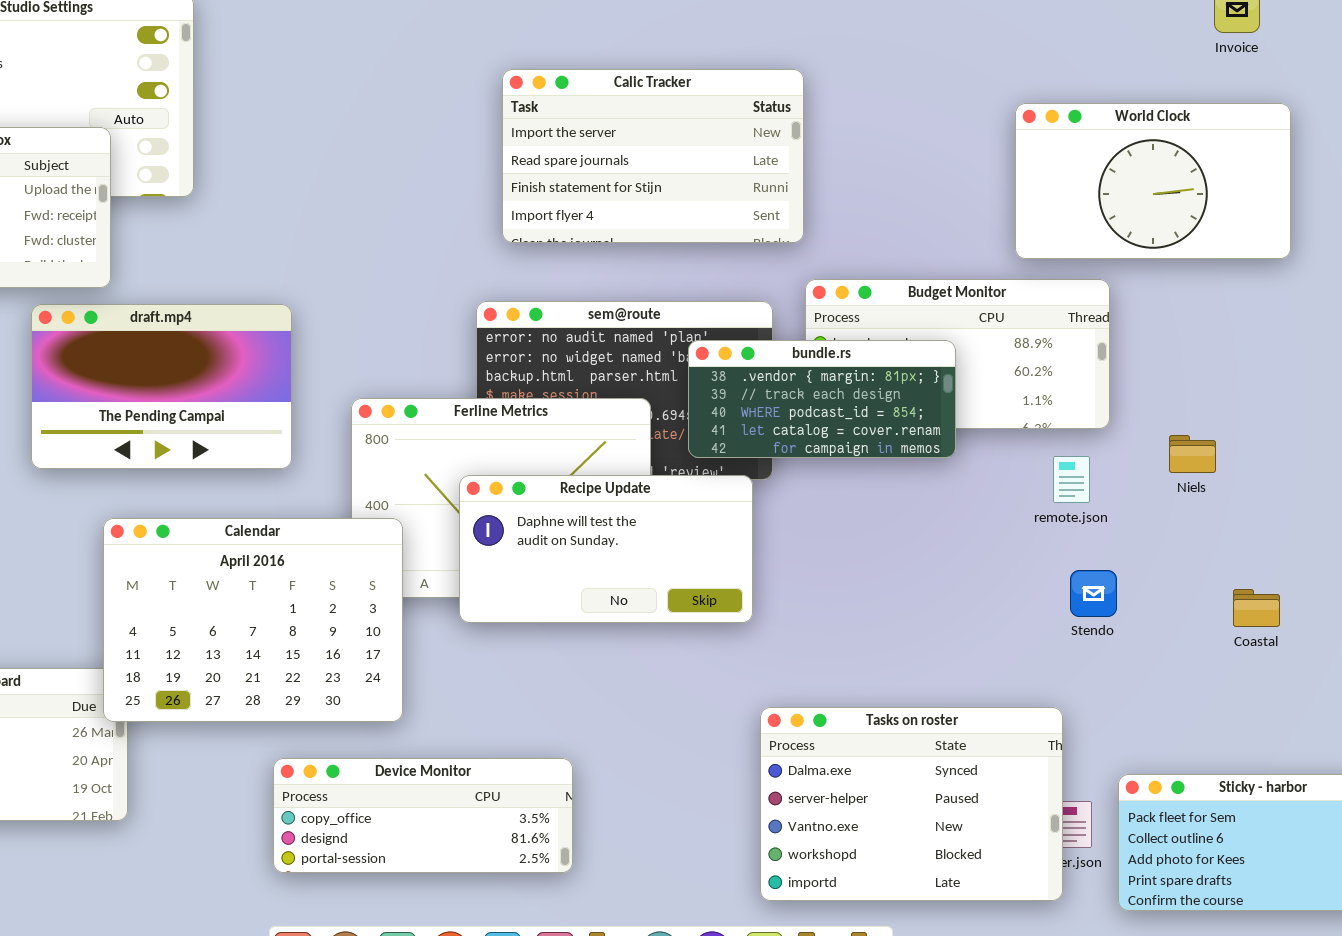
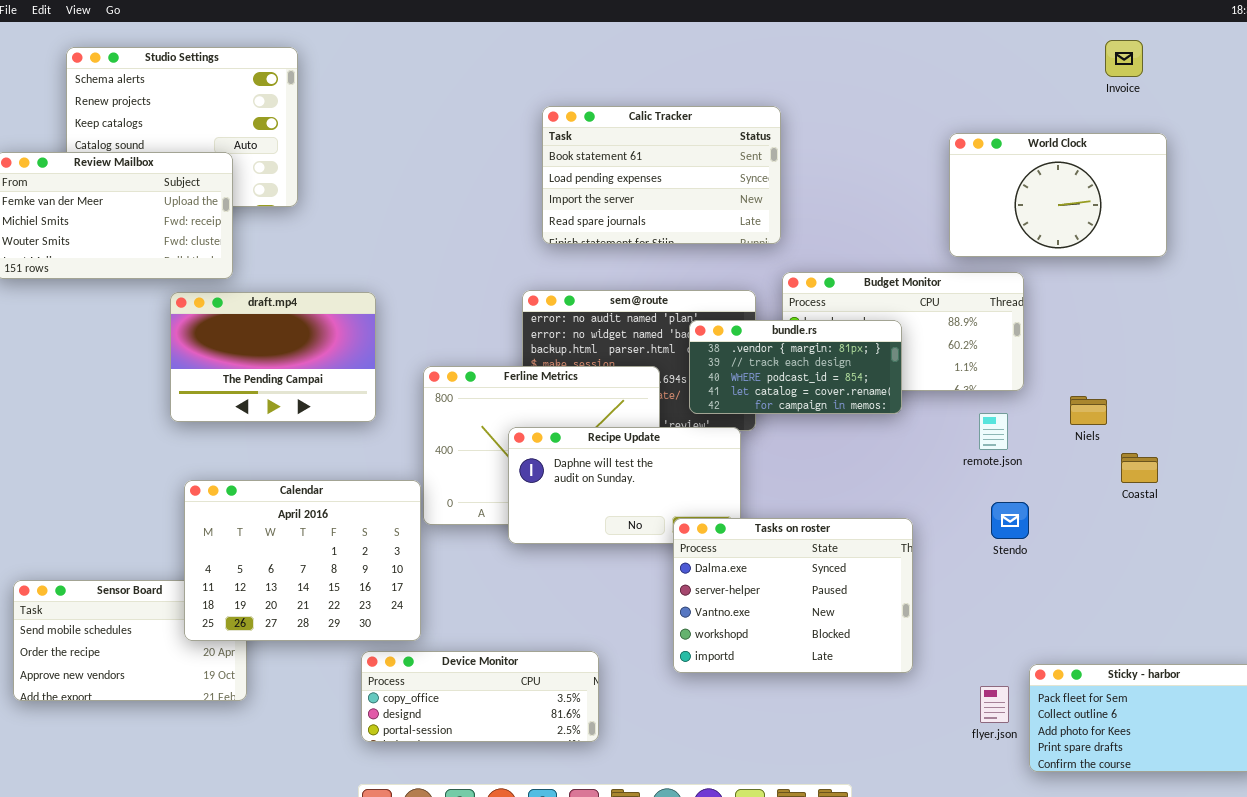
Calic Tracker: [502,69,804,243] -> [542,106,781,244], scrolled up 2 rows
Calendar: [103,518,403,722] -> [184,480,421,641], moved
Coastal: [1233,589,1280,627] -> [1121,453,1158,483], moved
Tasks on roster: [760,707,1063,901] -> [673,518,913,673], moved

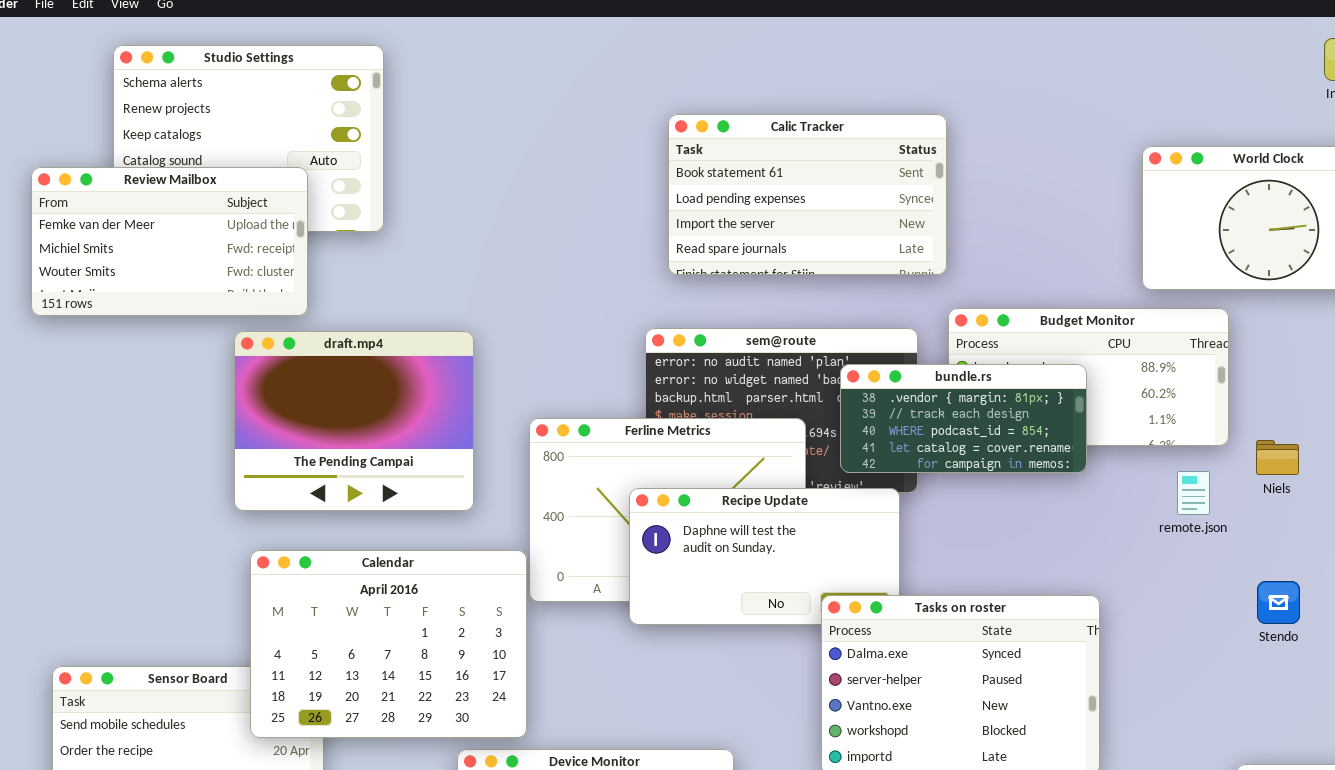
draft.mp4: [170,292,376,422] -> [234,331,474,511], resized
Niels: [1070,396,1107,425] -> [1256,440,1299,475], moved
Stendo: [991,502,1029,539] -> [1257,581,1300,624], moved

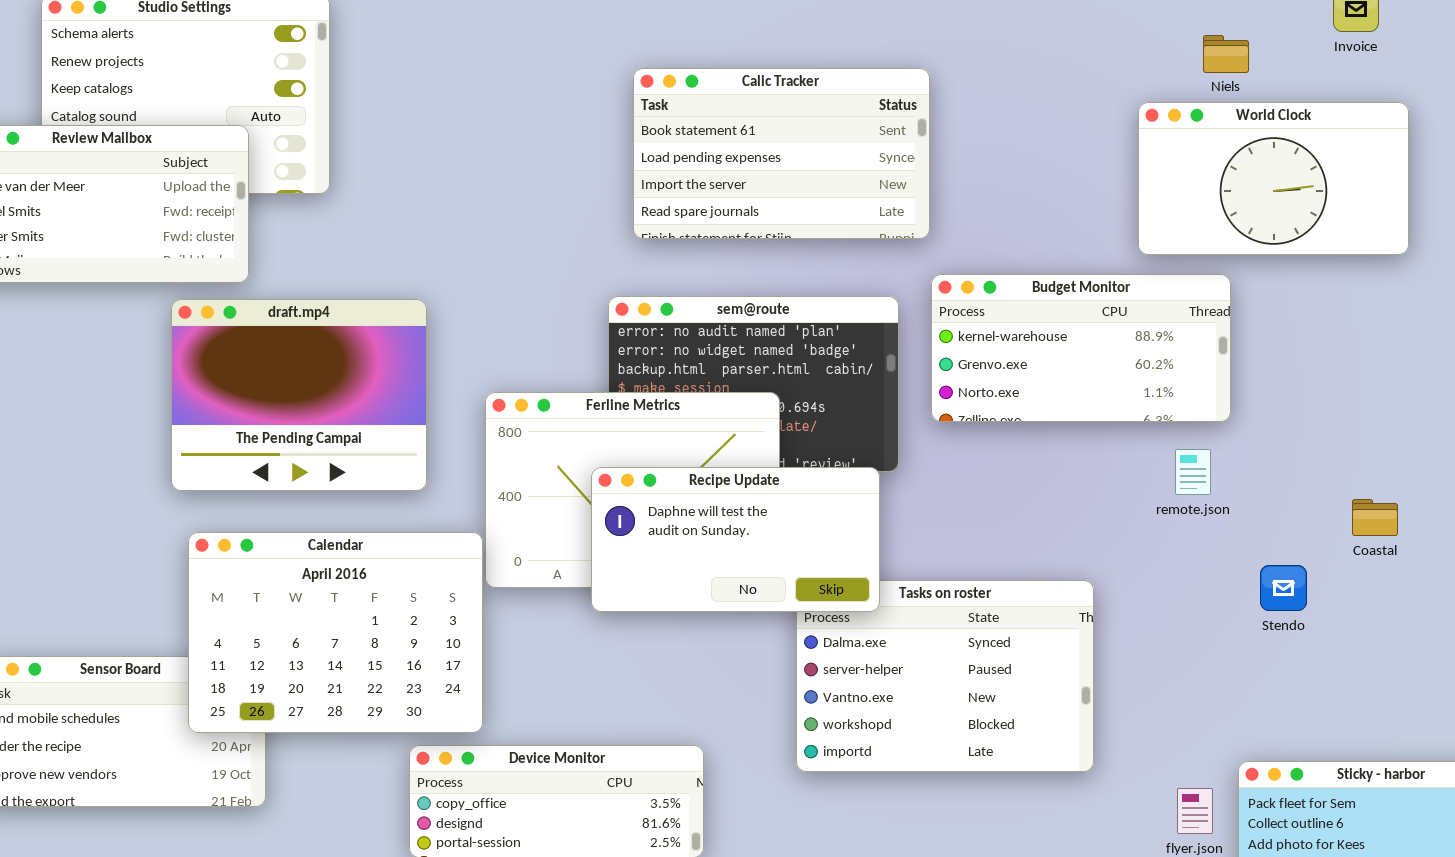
bundle.rs: [840,364,1087,473] -> none, closed
Niels: [1256,440,1299,475] -> [1203,35,1249,73], moved
Recipe Update: [629,488,900,625] -> [591,467,880,612], raised

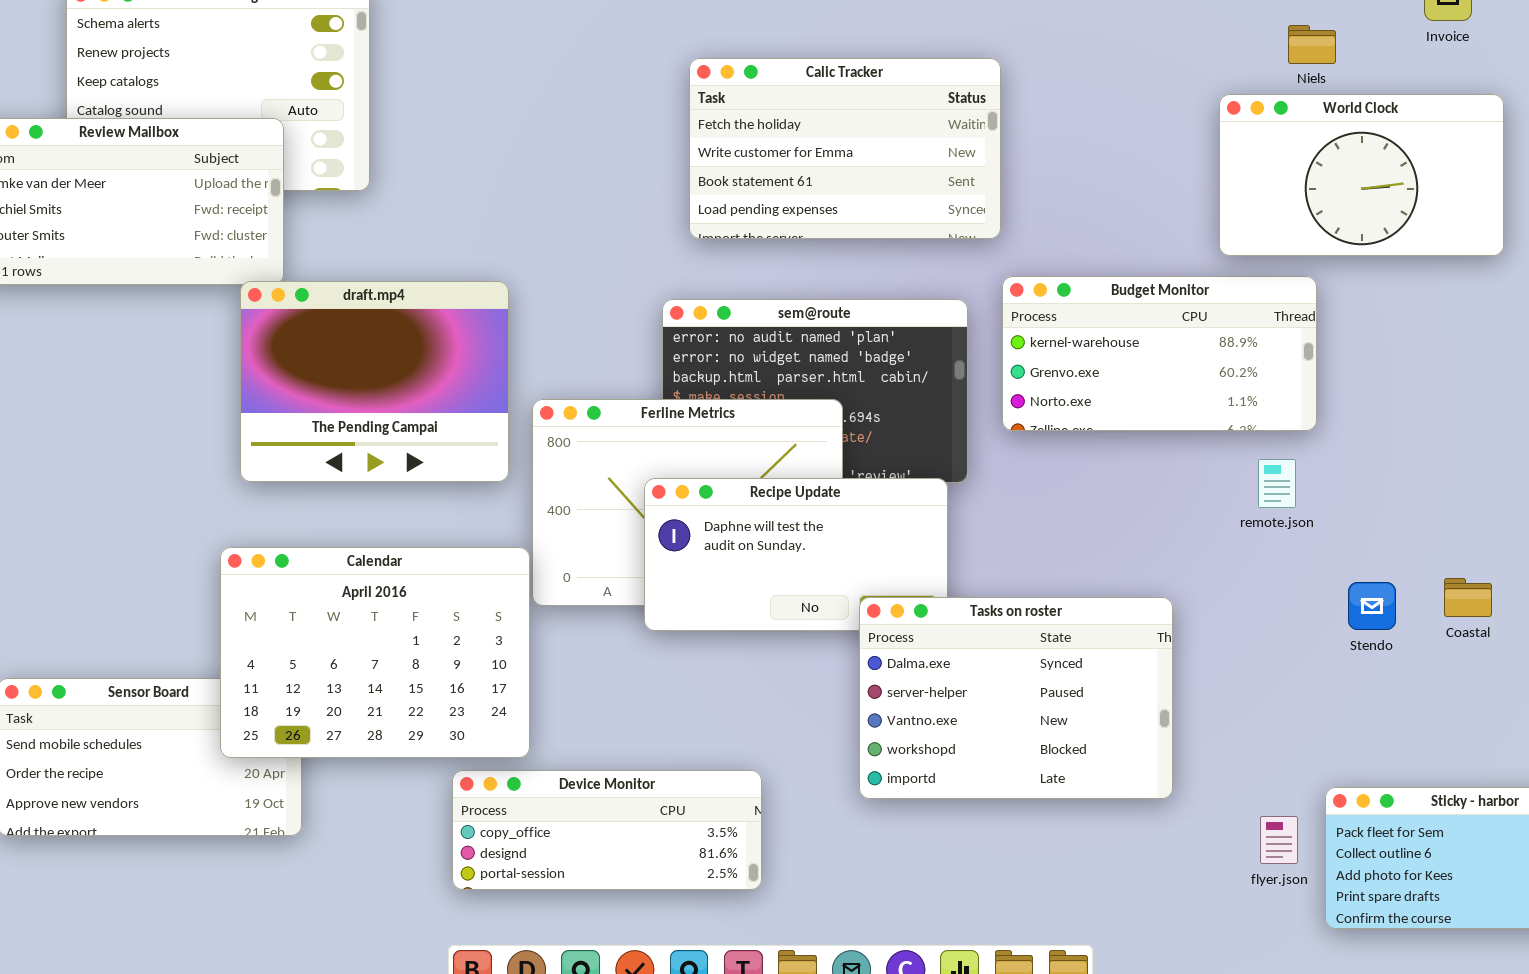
Calic Tracker: [633,68,930,239] -> [689,58,1001,239], scrolled up 2 rows
draft.mp4: [171,299,427,491] -> [240,281,509,482], moved
Coastal: [1352,499,1398,536] -> [1444,578,1492,617], moved
Tasks on roster: [796,580,1094,772] -> [859,597,1173,799], raised

